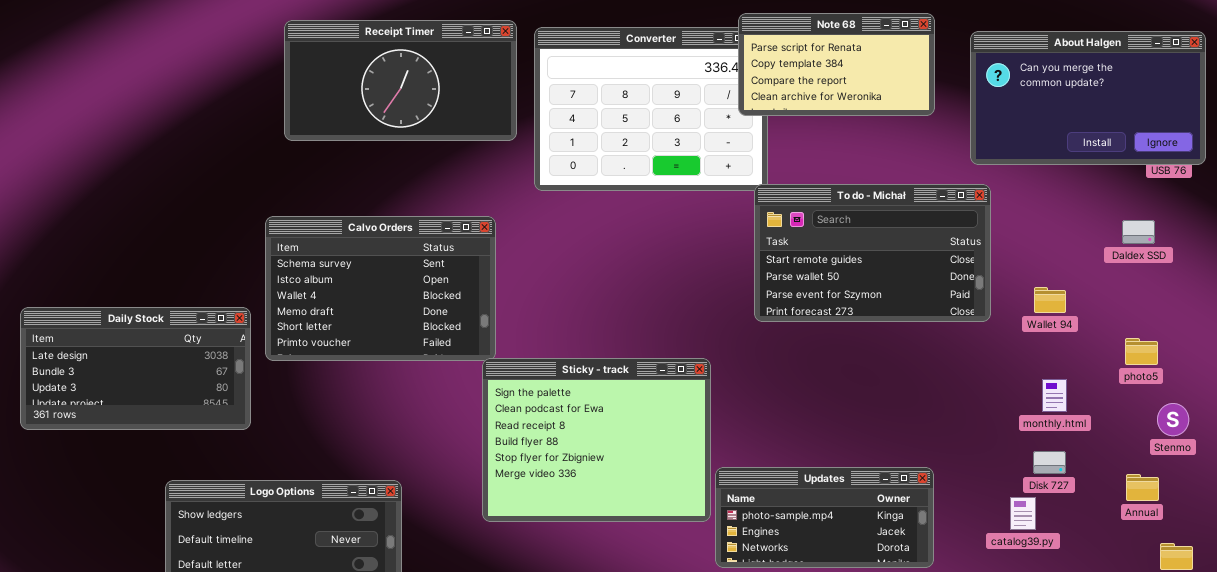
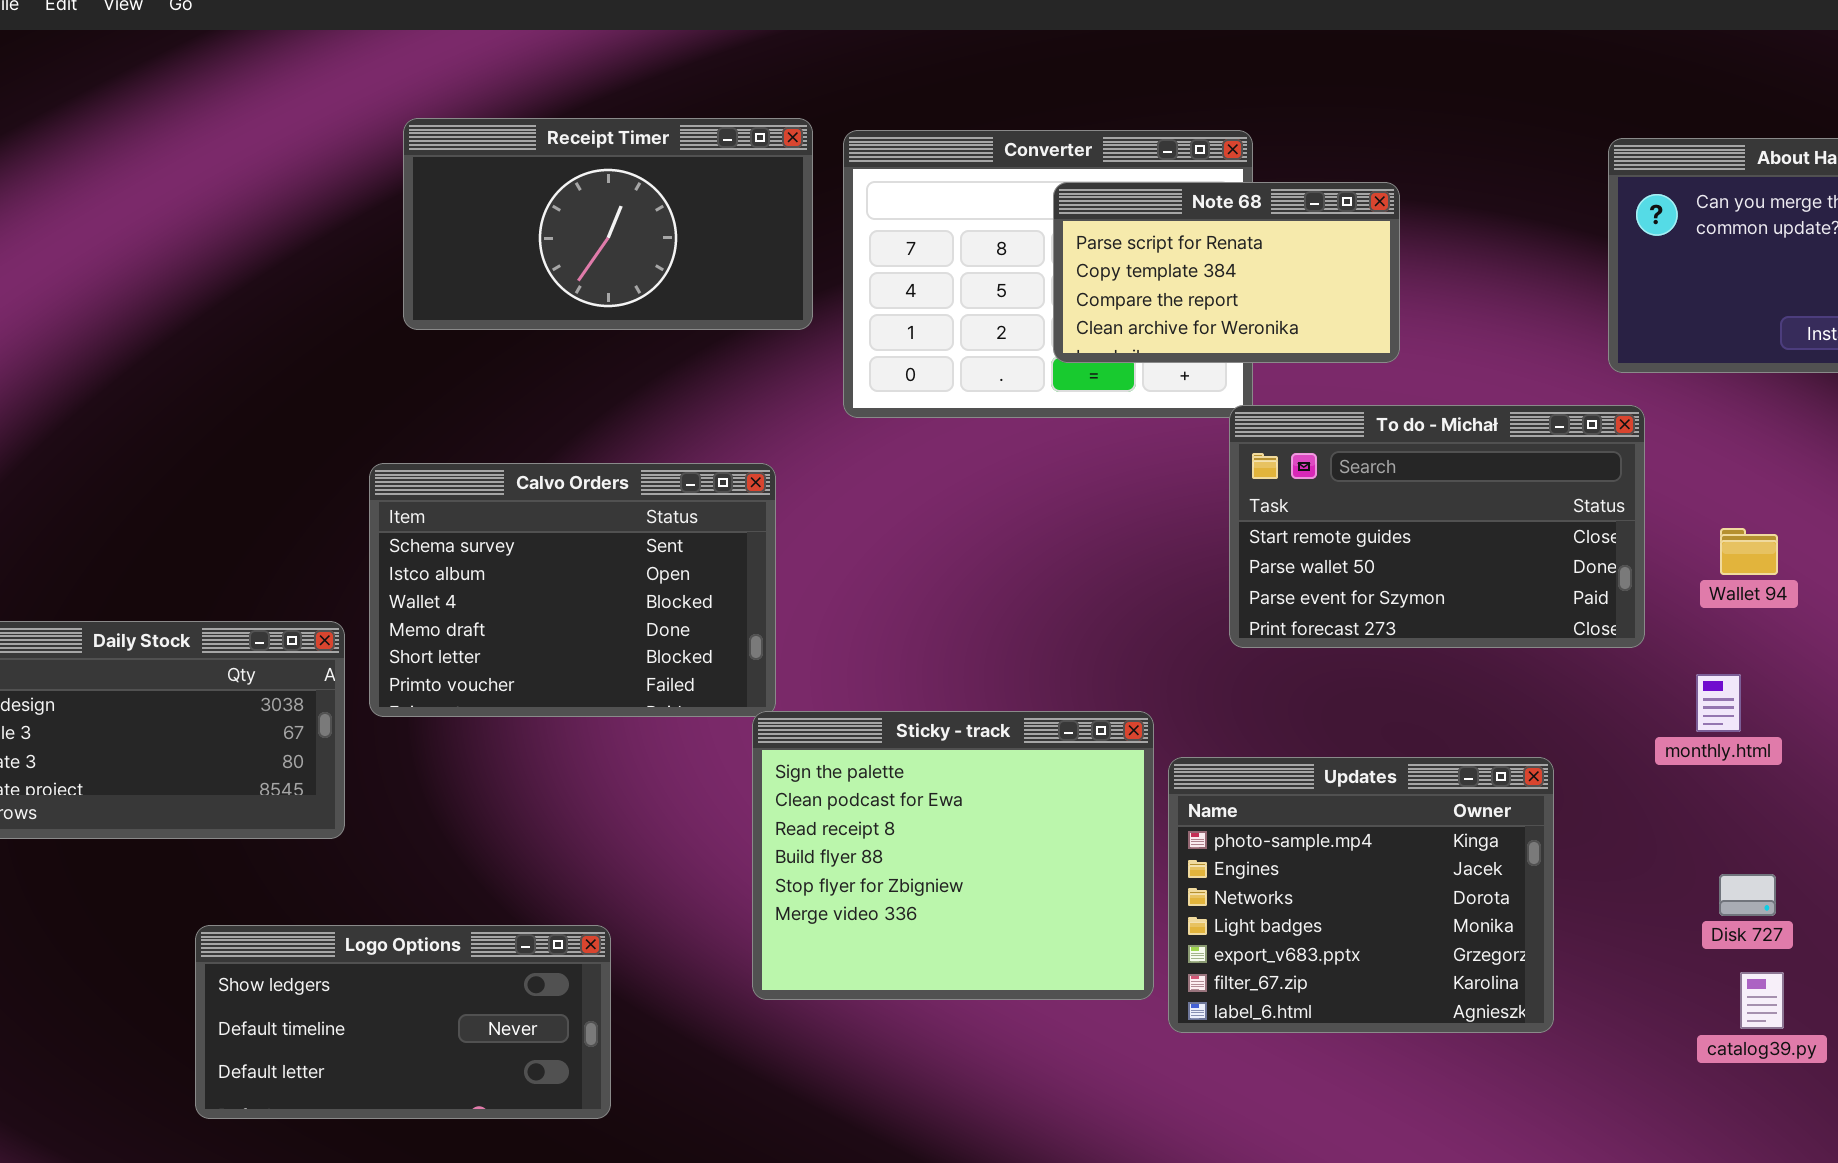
Note 68: [738,13,935,116] -> [1053,182,1400,363], moved
Wallet 94: [1034,287,1066,313] -> [1720,528,1778,575], moved
monthly.html: [1042,379,1067,412] -> [1696,674,1741,732], moved
Updates: [715,467,934,568] -> [1168,757,1554,1033], moved, resized
catalog39.py: [1010,497,1036,530] -> [1740,972,1784,1029], moved

